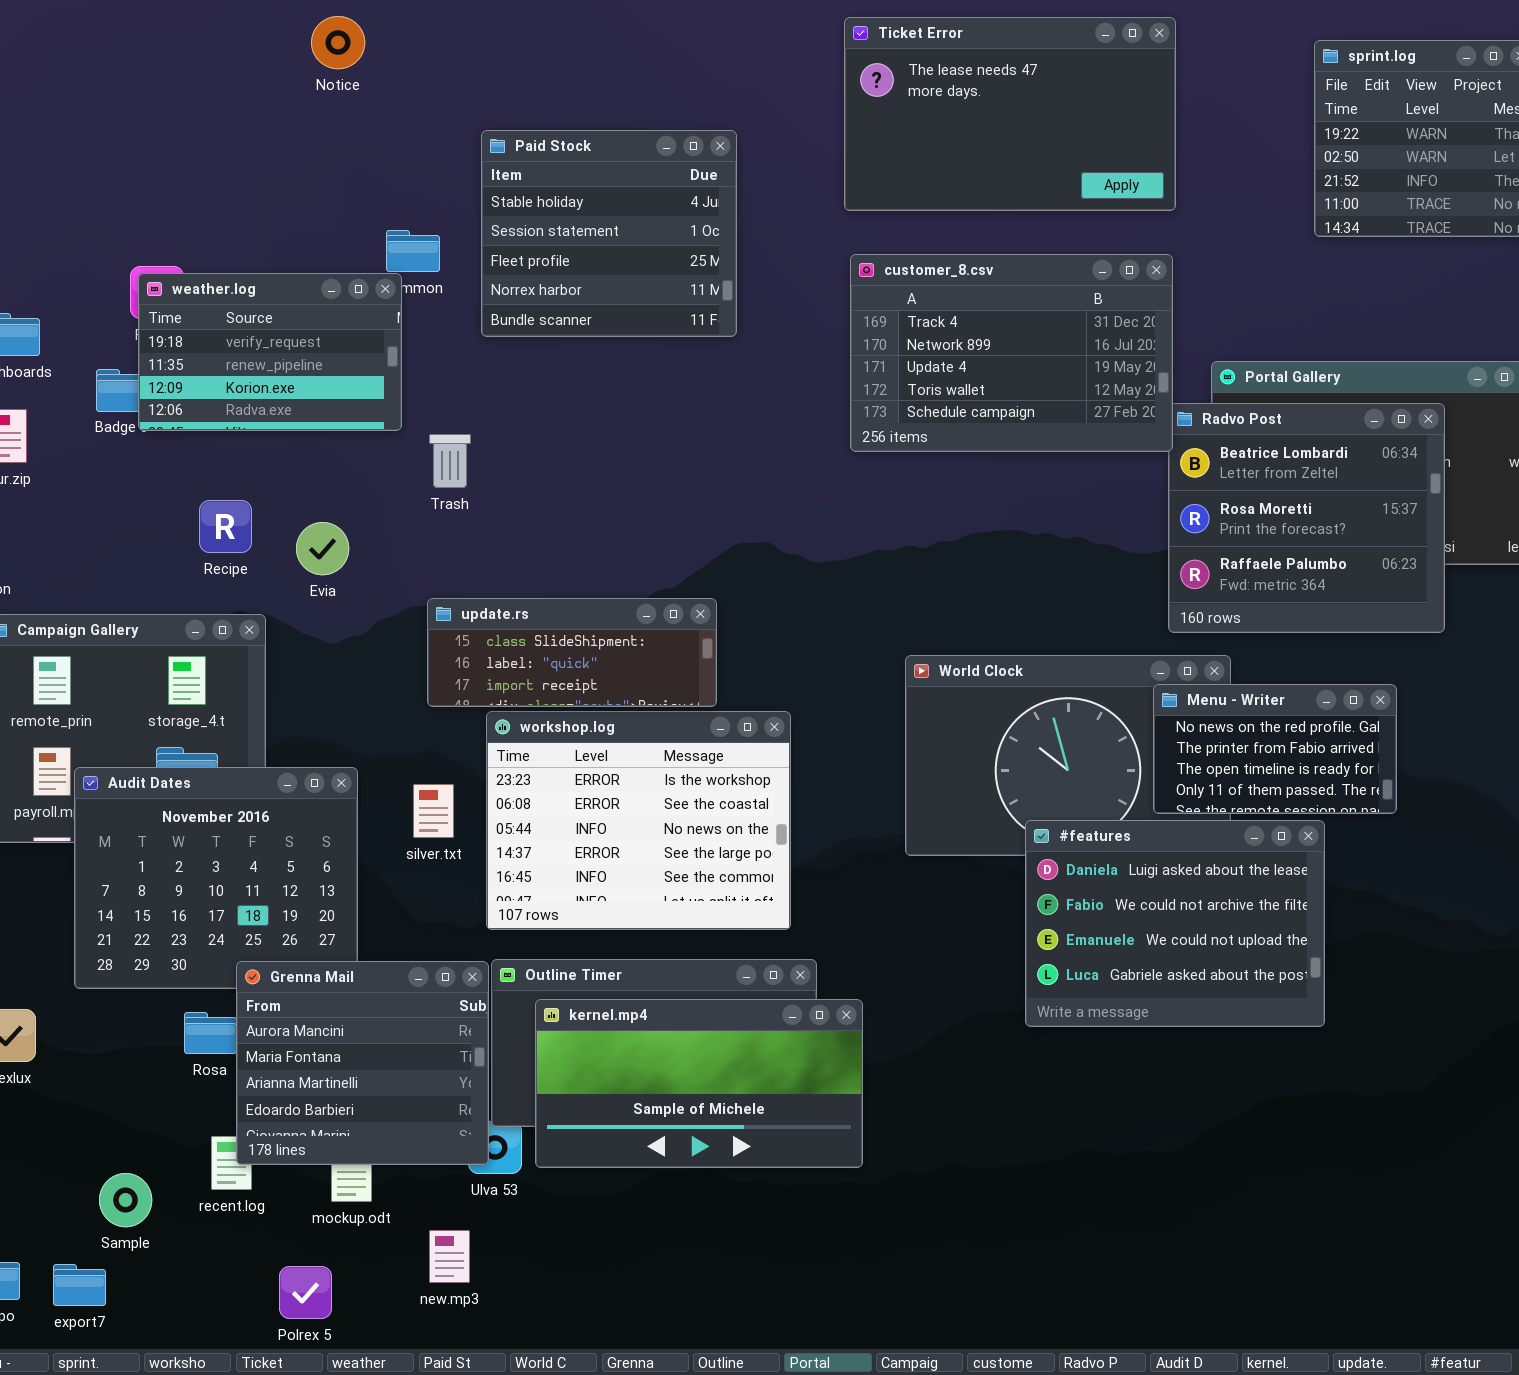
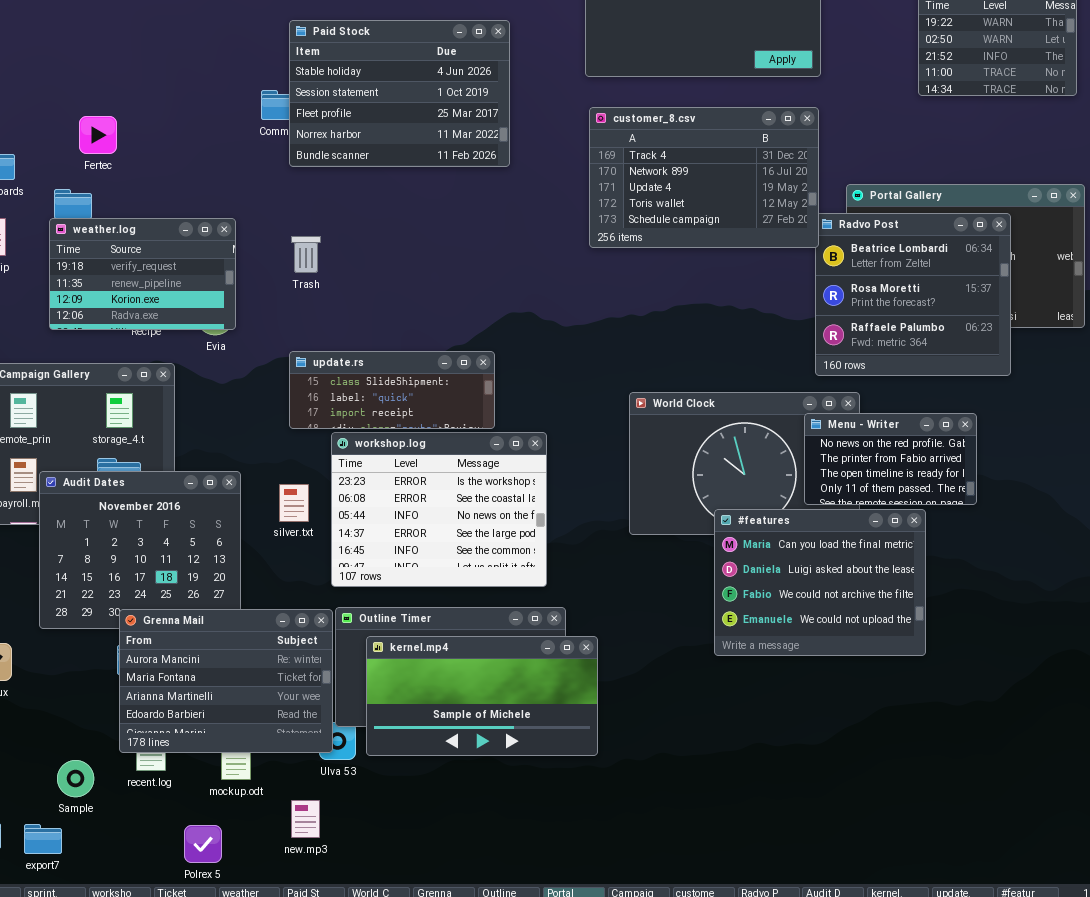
Paid Stock: [481,130,737,337] -> [289,20,510,167], resized
weather.log: [138,273,402,431] -> [49,218,236,330], moved
#features: [1025,820,1325,1027] -> [714,509,926,656], scrolled up 1 row
Grenna Mail: [236,961,489,1165] -> [119,609,333,753], resized

